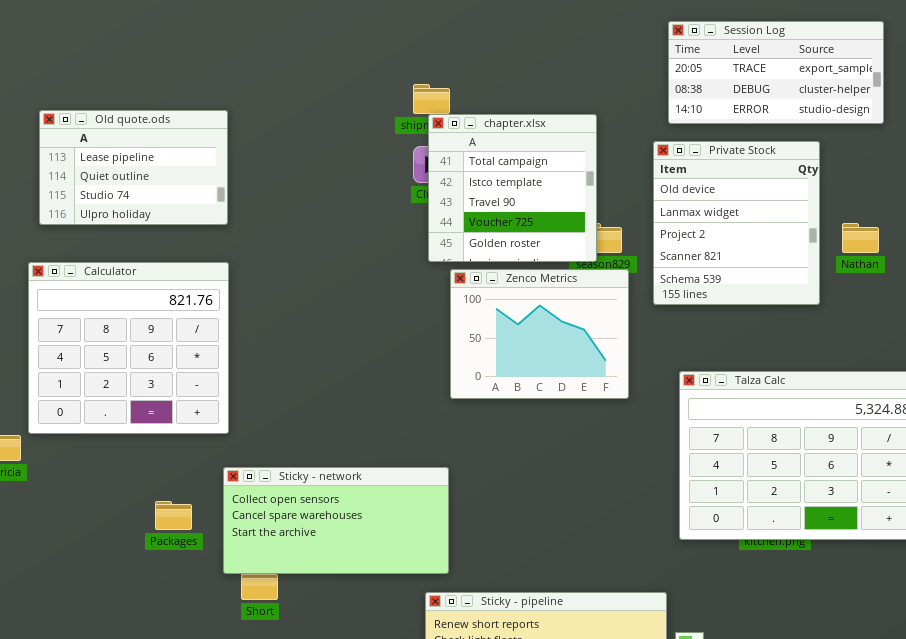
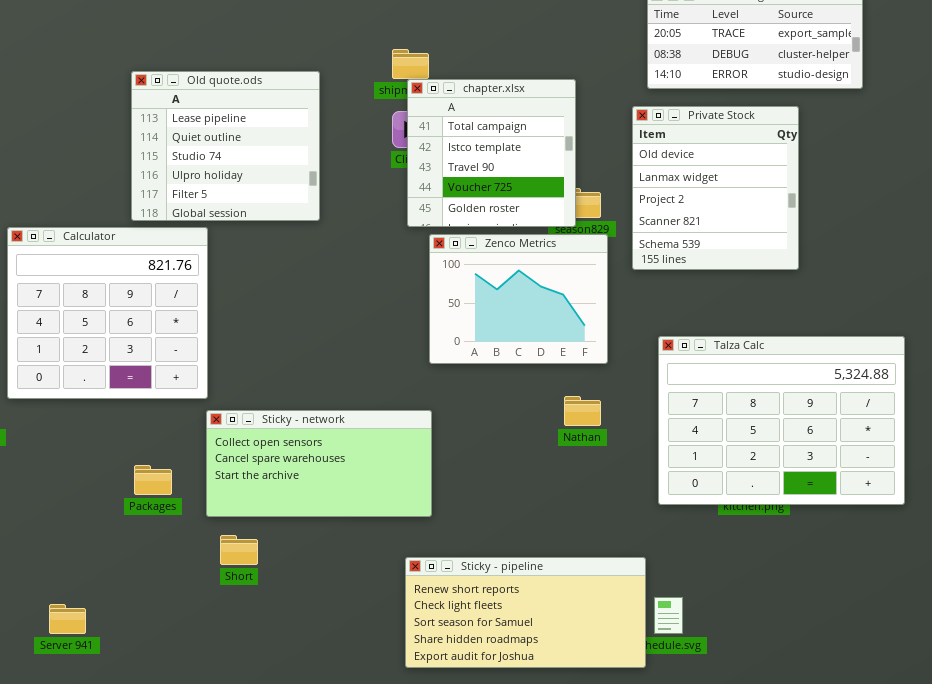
Old quote.ods: [39,110,228,225] -> [131,71,320,221], moved, resized
Nathan: [842,223,879,253] -> [564,396,601,426], moved
Sticky - network: [223,467,449,574] -> [206,410,432,517], moved

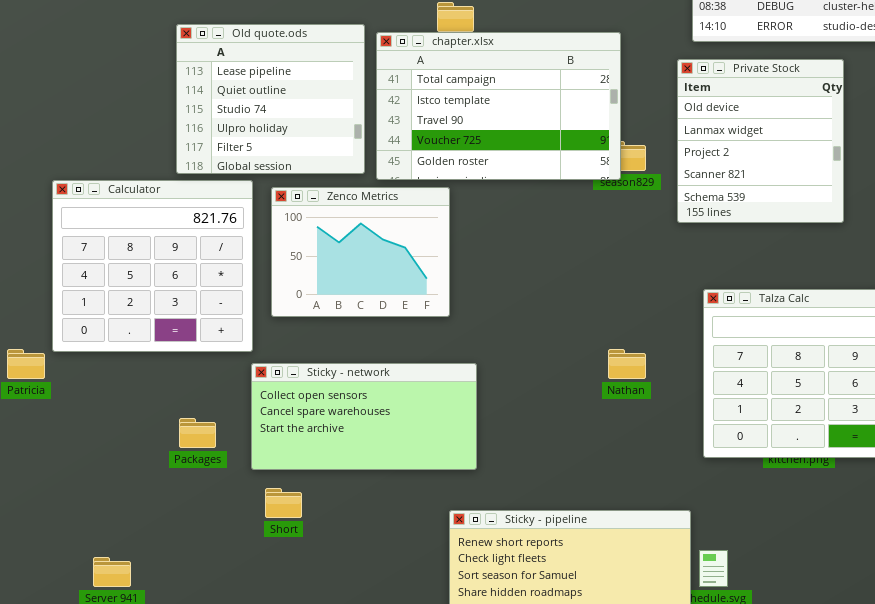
chapter.xlsx: [407,79,576,227] -> [376,32,621,180], resized
Zenco Metrics: [429,234,608,364] -> [271,187,450,317], moved

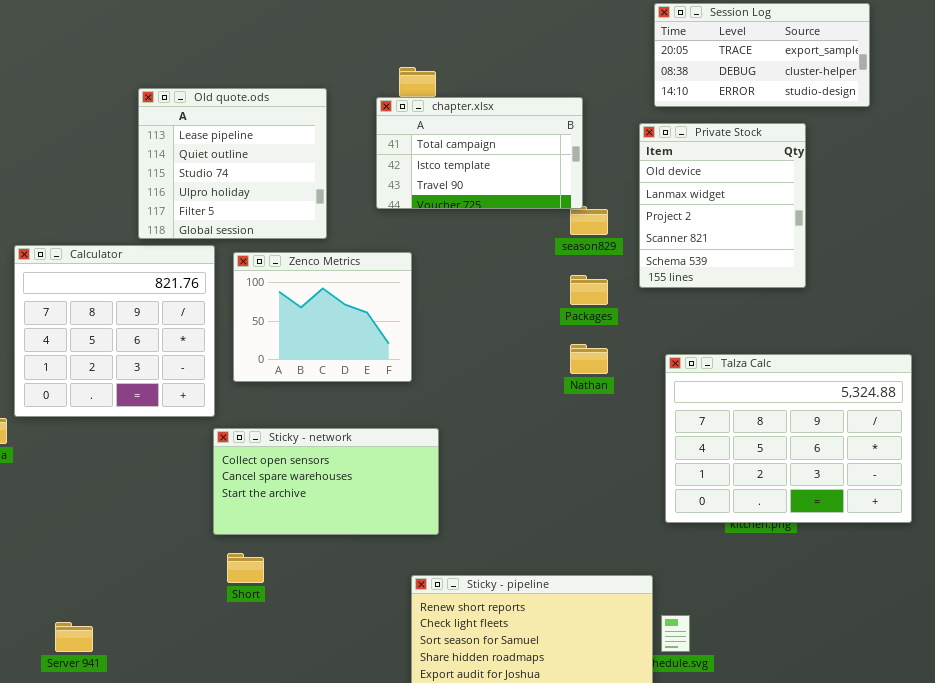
chapter.xlsx: [376,32,621,180] -> [376,97,583,209], resized
Nathan: [608,349,646,379] -> [570,344,608,374], moved
Packages: [179,418,216,448] -> [570,275,608,305], moved

